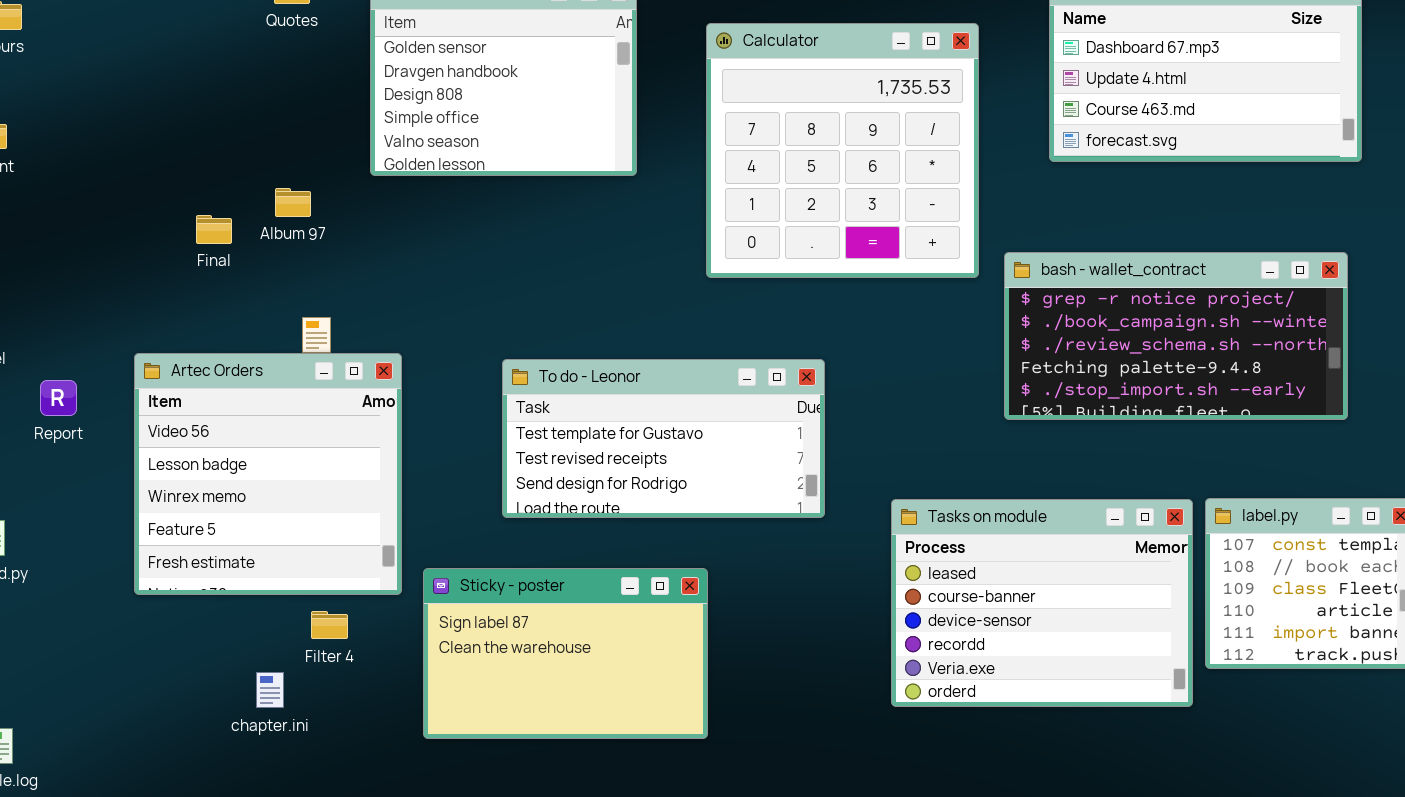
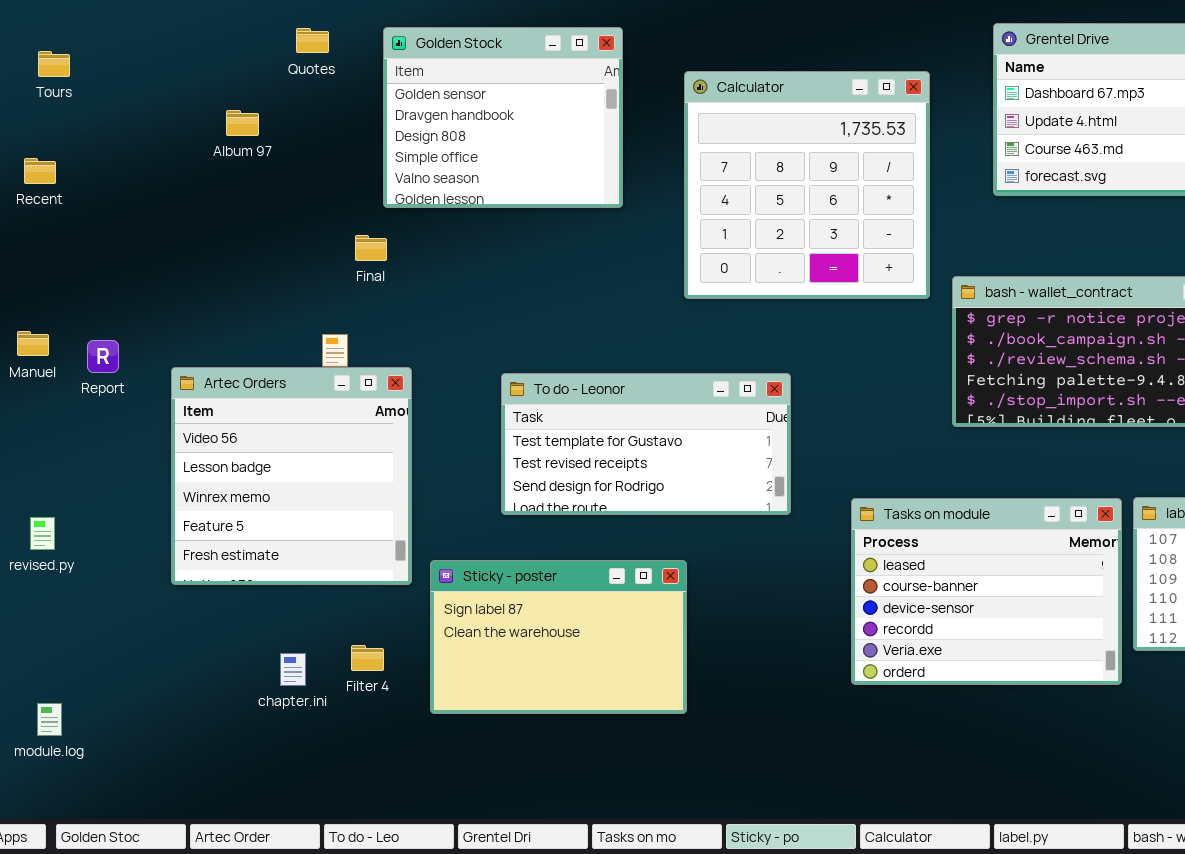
Album 97: [275,188,311,217] -> [226,110,259,136], moved
Final: [196,215,232,244] -> [355,235,387,261], moved
Report: [40,380,77,416] -> [87,340,119,373], moved
Filter 4: [311,611,348,639] -> [351,645,384,671], moved

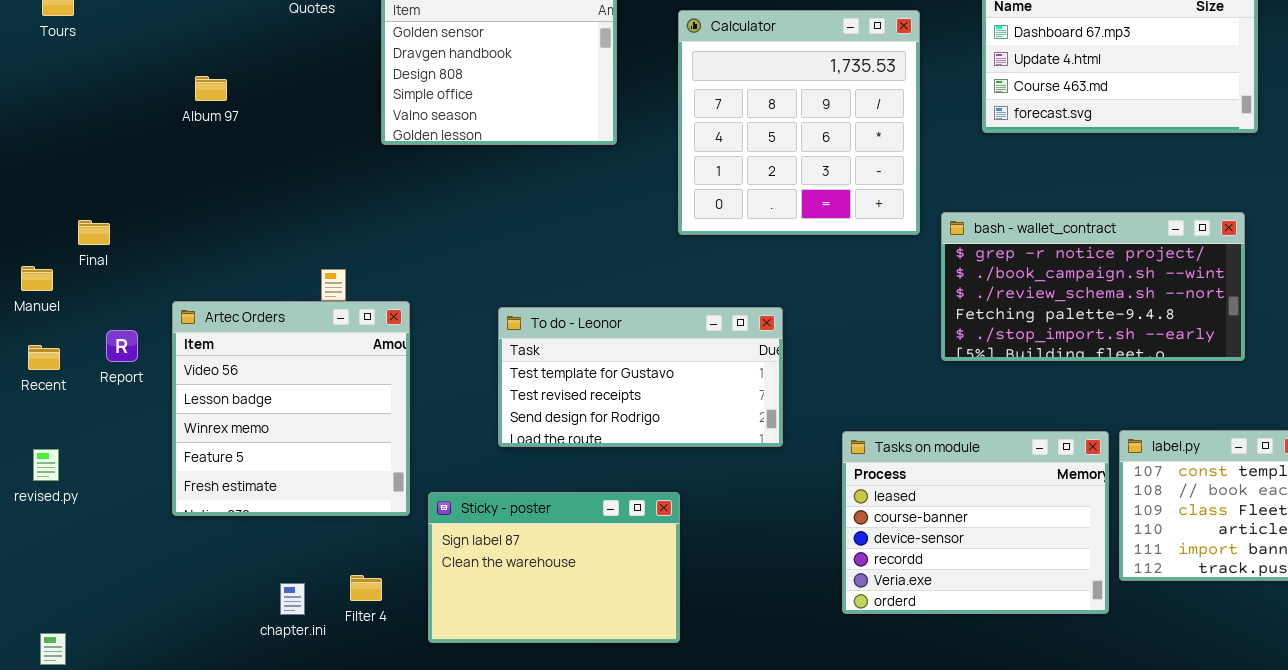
Album 97: [226,110,259,136] -> [195,76,227,101], moved
Recent: [24,158,56,184] -> [28,345,60,370], moved
Final: [355,235,387,261] -> [78,220,110,245], moved
Report: [87,340,119,373] -> [106,330,138,362], moved

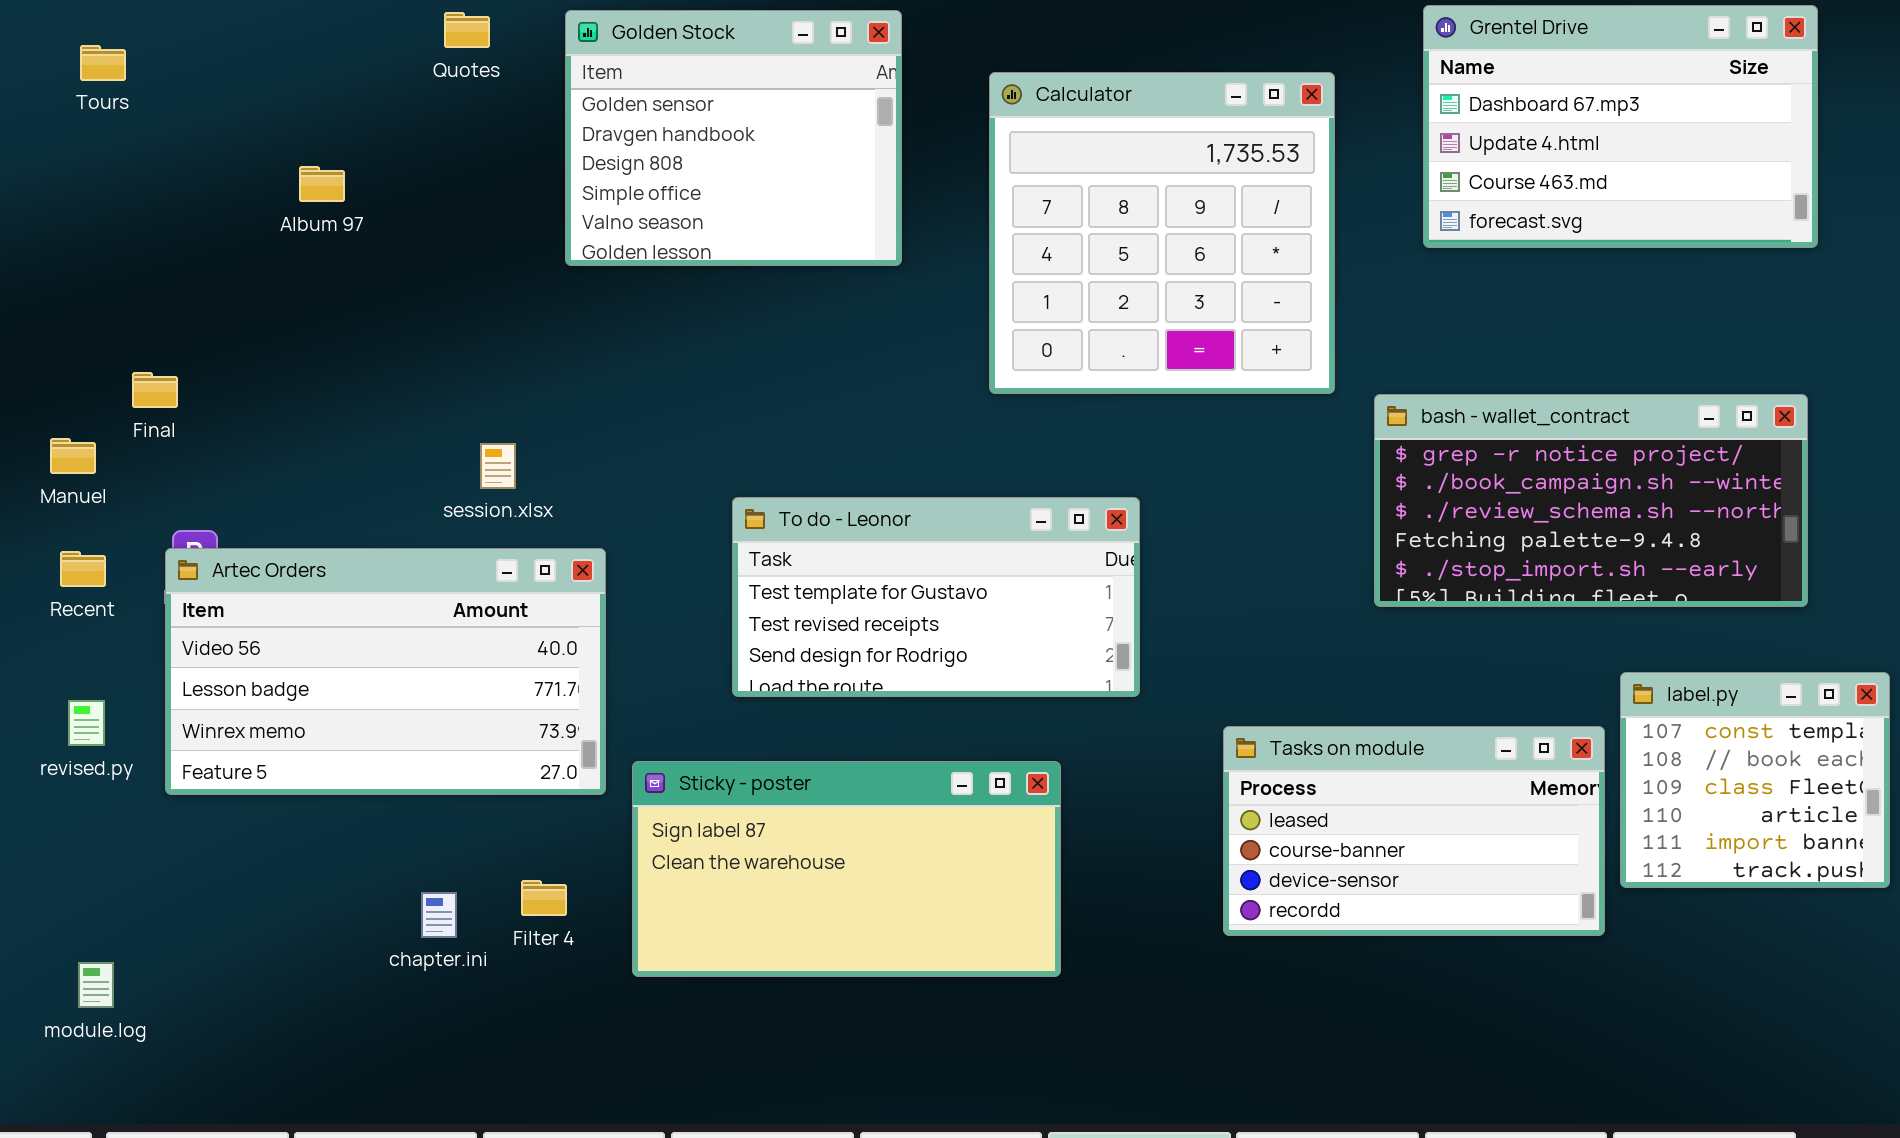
bash - wallet_contract: [941,212,1245,361] -> [1374,394,1808,607], moved
Artec Orders: [172,301,410,516] -> [165,548,606,795], resized
Tasks on module: [842,431,1109,614] -> [1223,726,1605,936], resized
Sticky - poster: [428,492,680,643] -> [632,761,1061,977], resized

